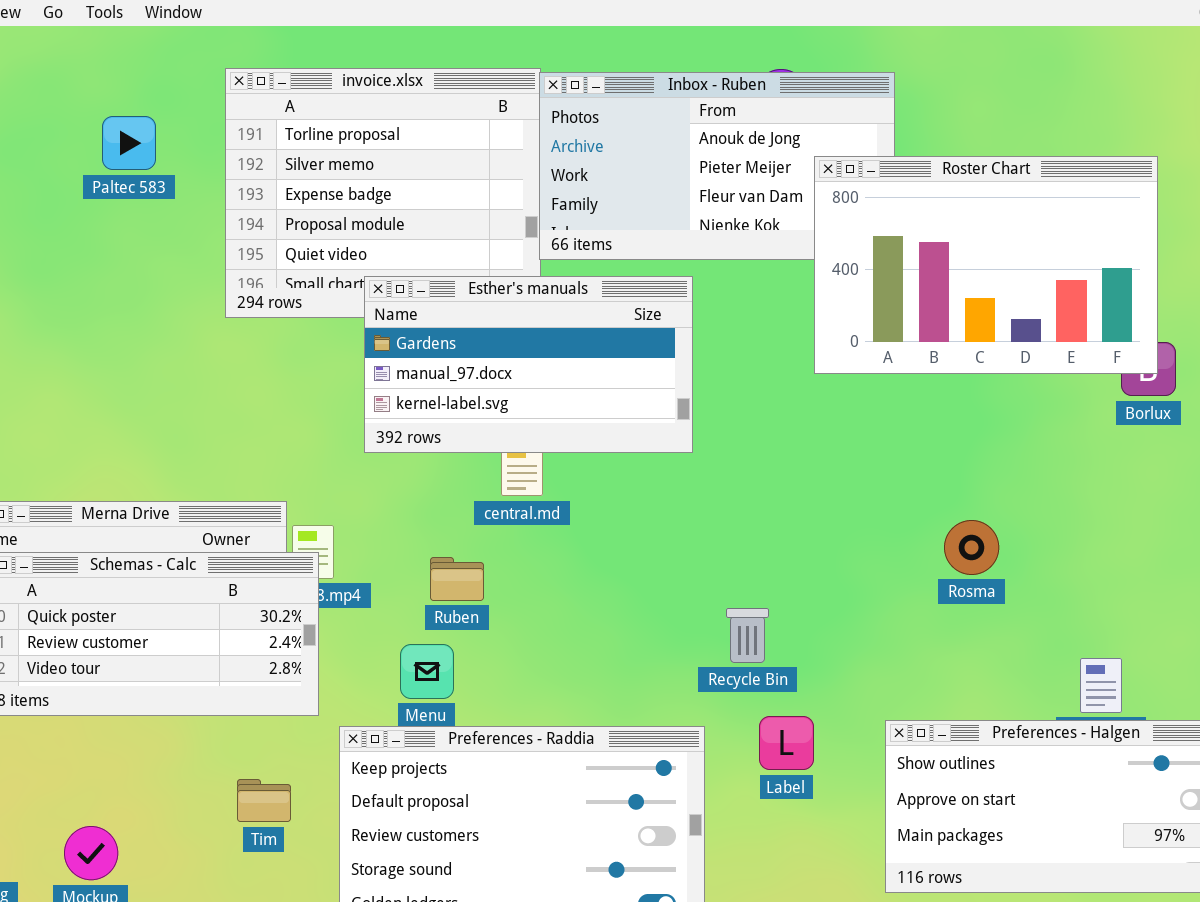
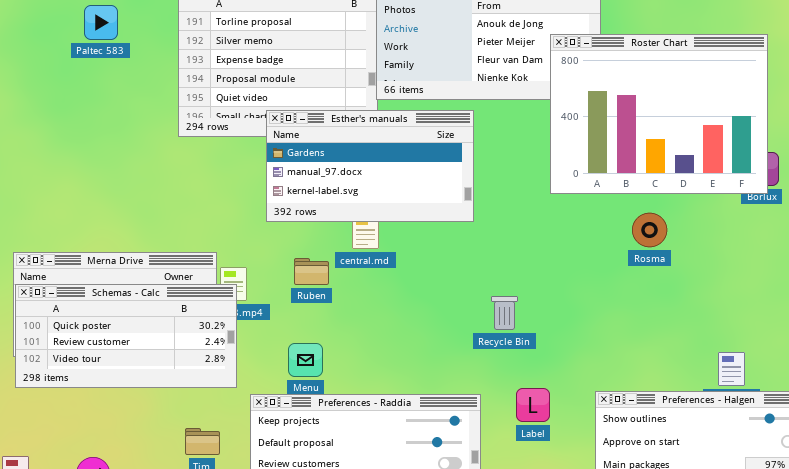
Paltec 583: [102,116,156,170] -> [84,5,118,40], moved
Roster Chart: [814,156,1158,374] -> [550,34,768,194], resized
Rosma: [944,520,999,575] -> [632,213,667,247], moved
Ruben: [430,557,484,601] -> [294,258,329,285], moved
Recycle Bin: [726,608,769,663] -> [491,296,518,330], moved

